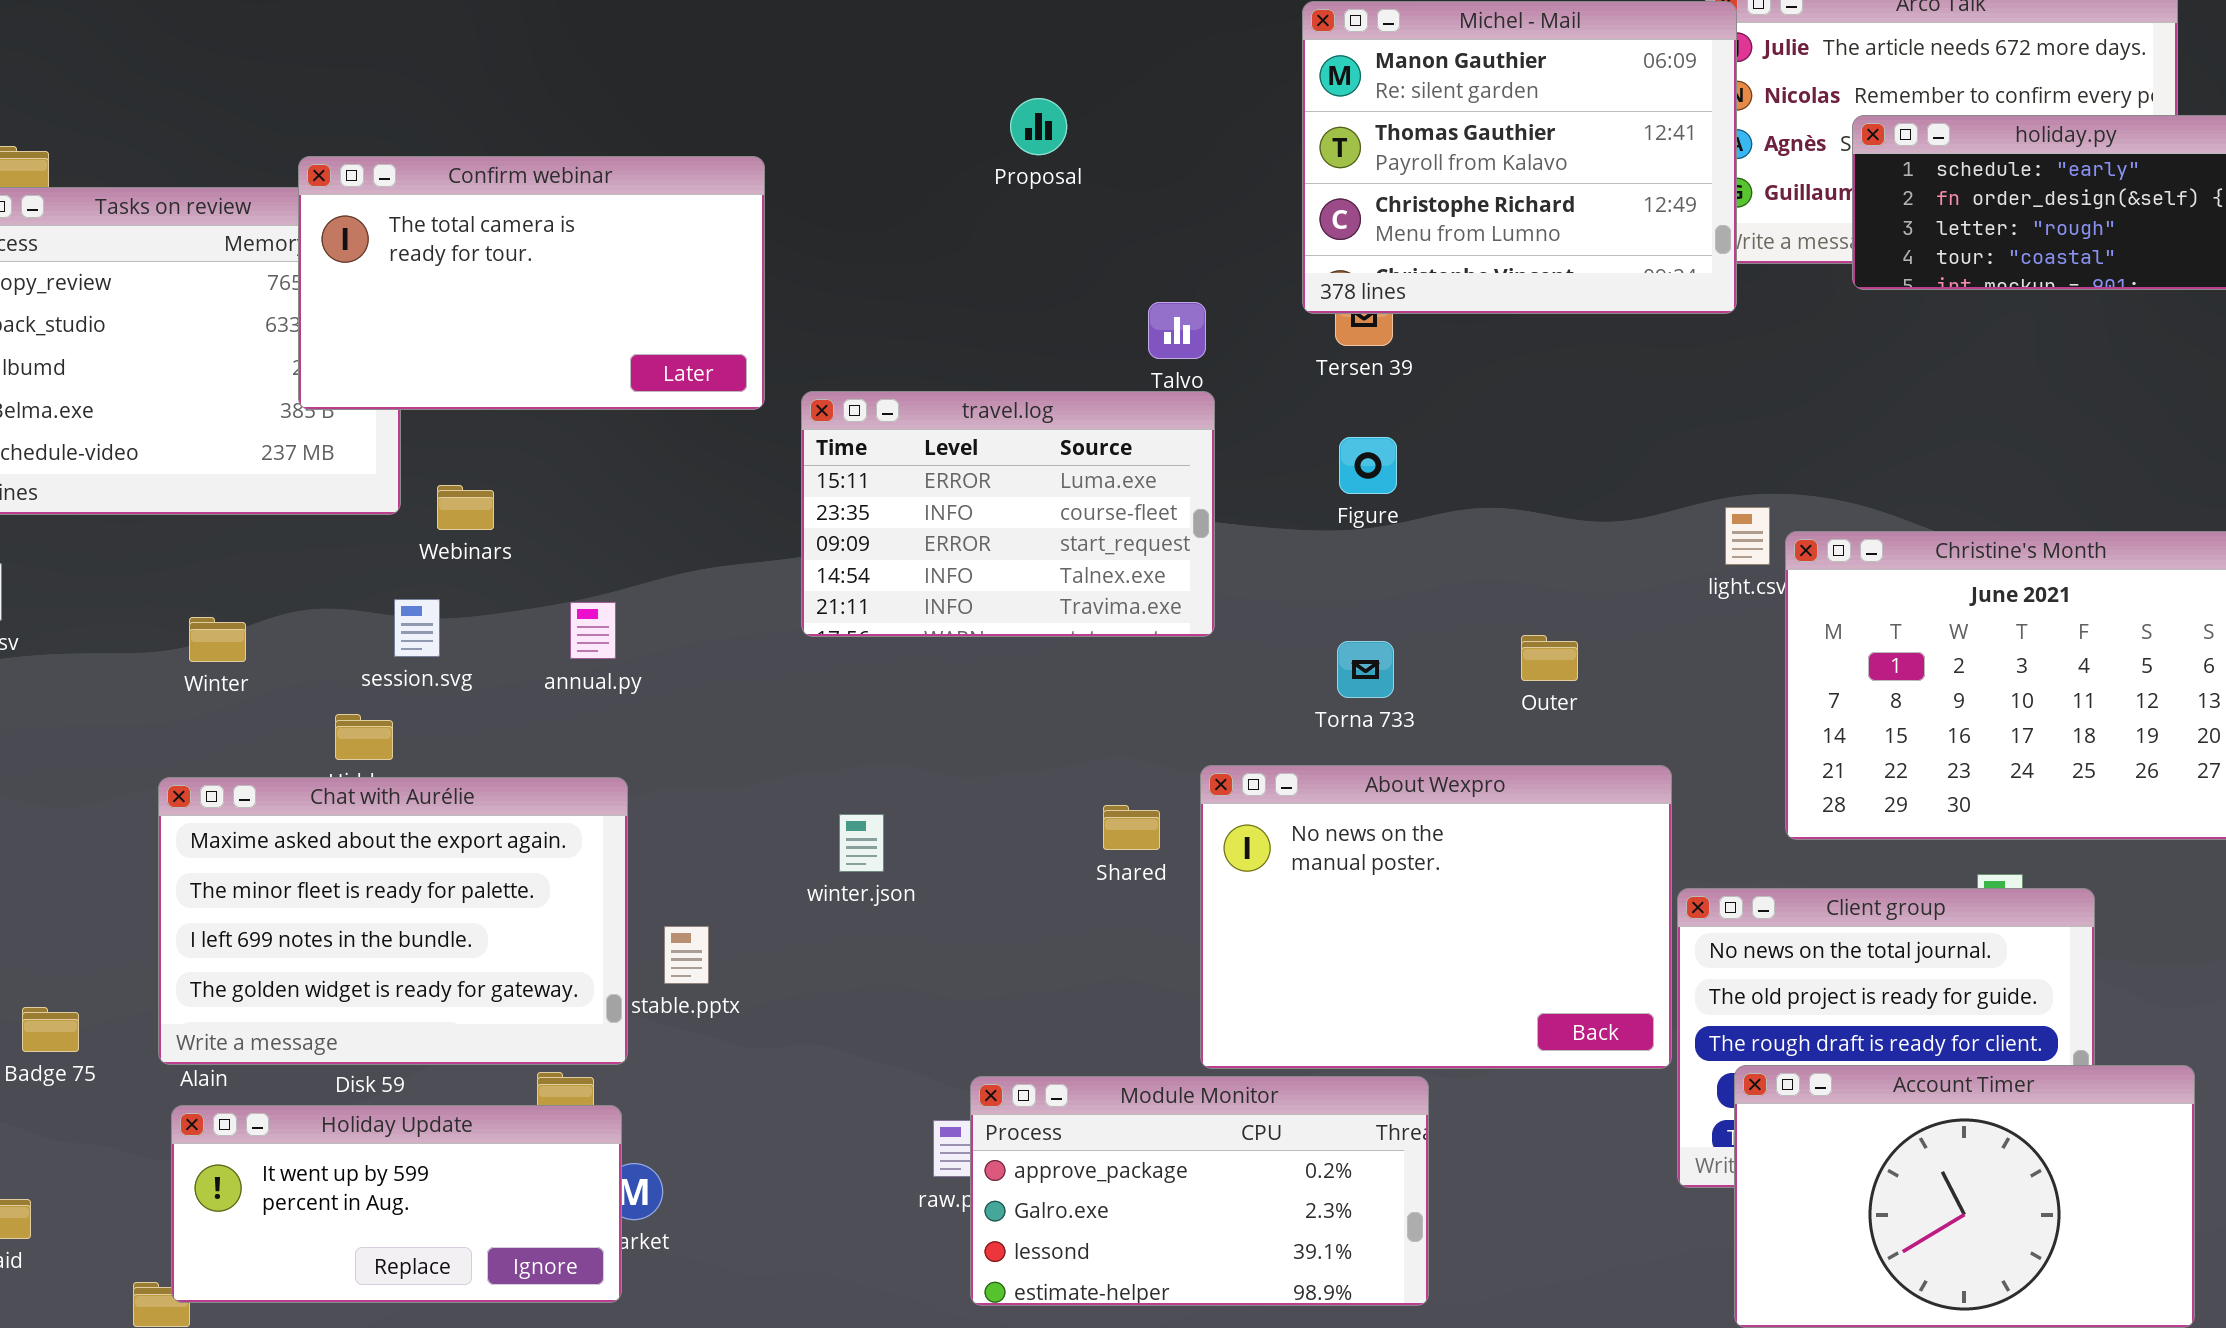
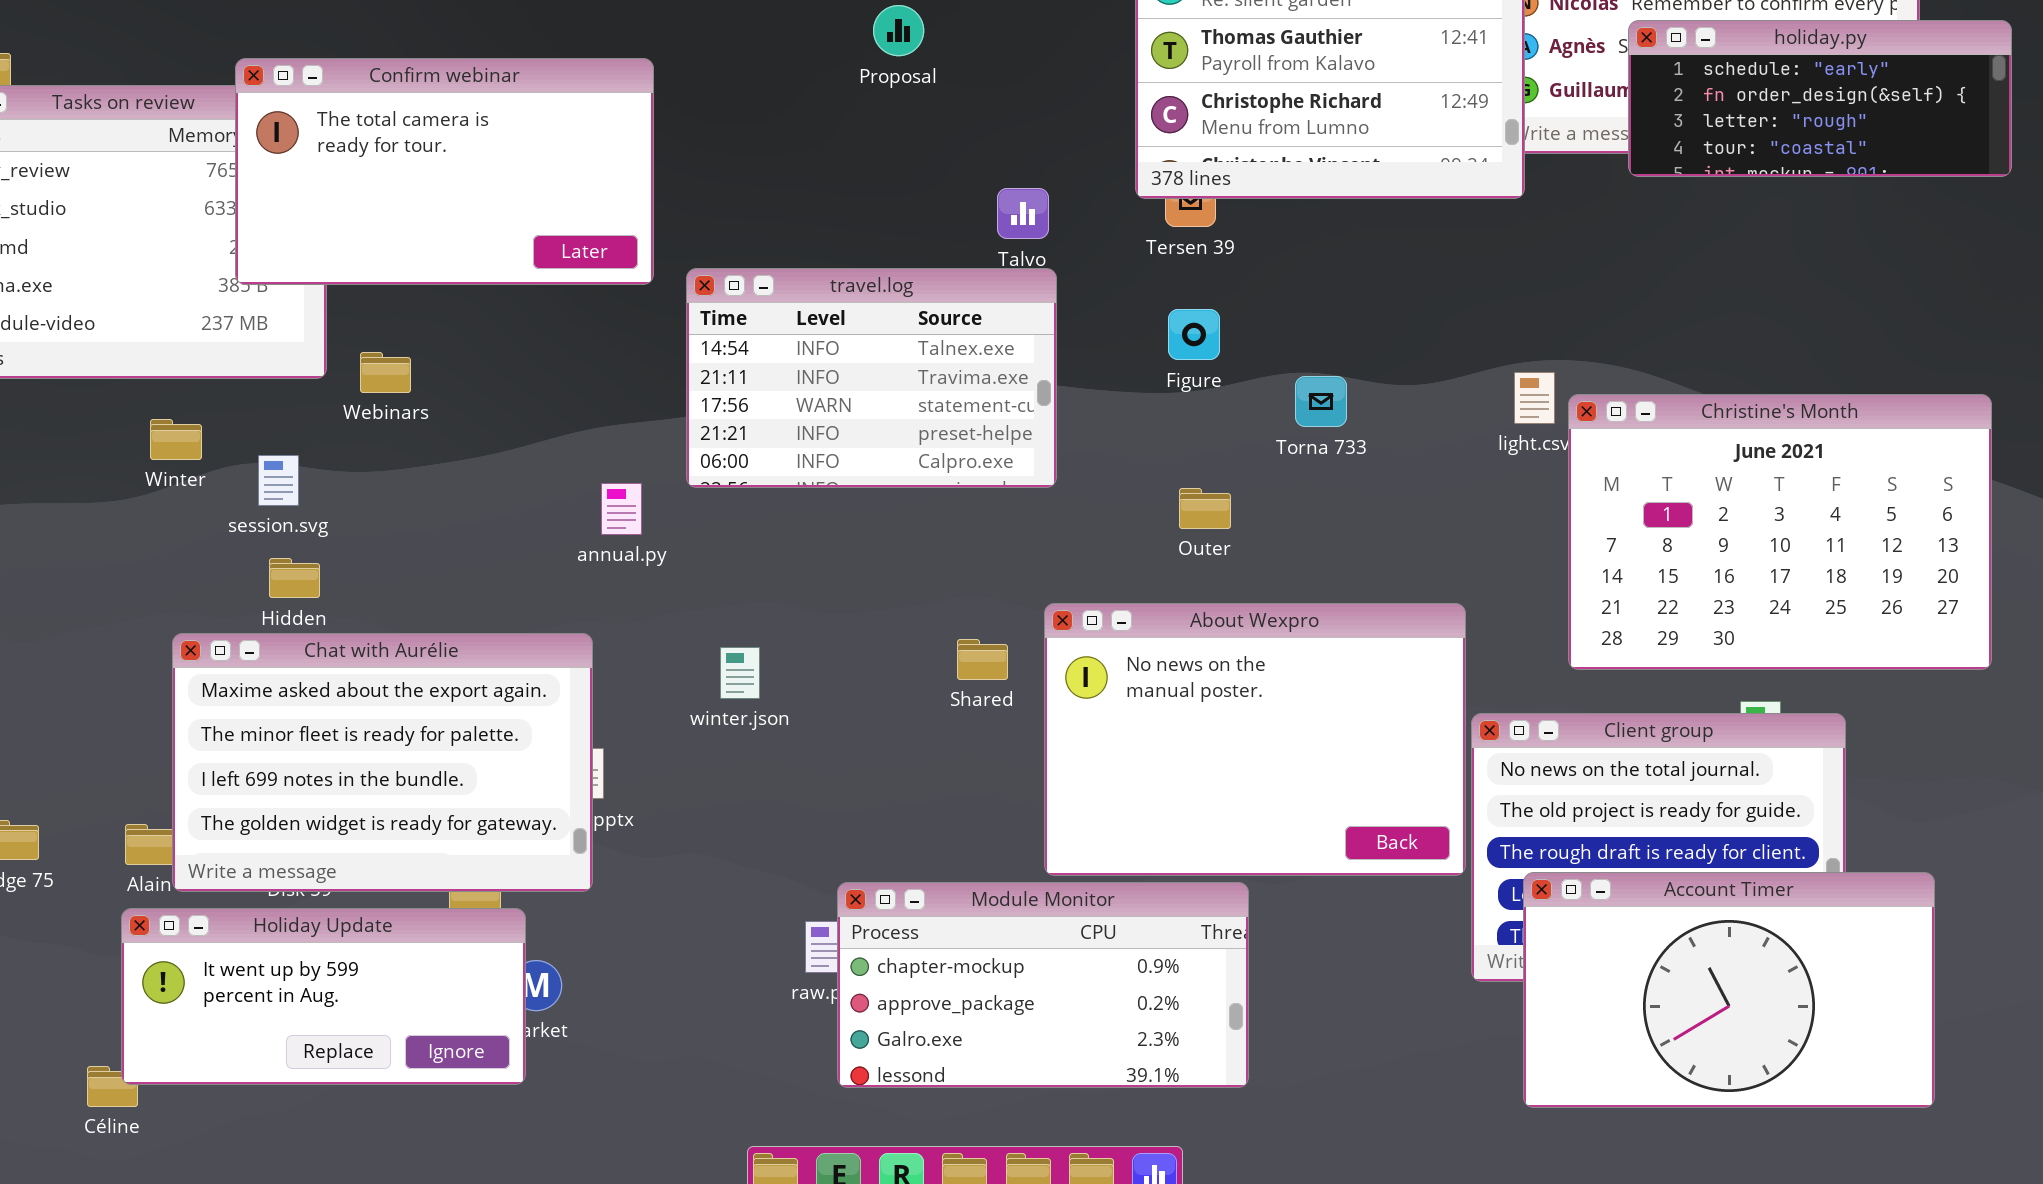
travel.log: [801,391,1215,637] -> [686,268,1057,488], scrolled down 3 rows
session.svg: [394,599,440,657] -> [258,455,299,506], moved
annual.py: [570,602,616,659] -> [601,483,642,535], moved
Winter: [189,617,246,662] -> [150,419,202,460], moved
Outer: [1521,635,1578,681] -> [1179,488,1231,529], moved
Torna 733: [1337,641,1394,698] -> [1295,376,1347,427], moved
Chat with Aurélie: [158,777,628,1065] -> [172,633,593,892], moved
Module Monitor: [970,1076,1429,1306] -> [837,882,1249,1088], scrolled up 1 row

